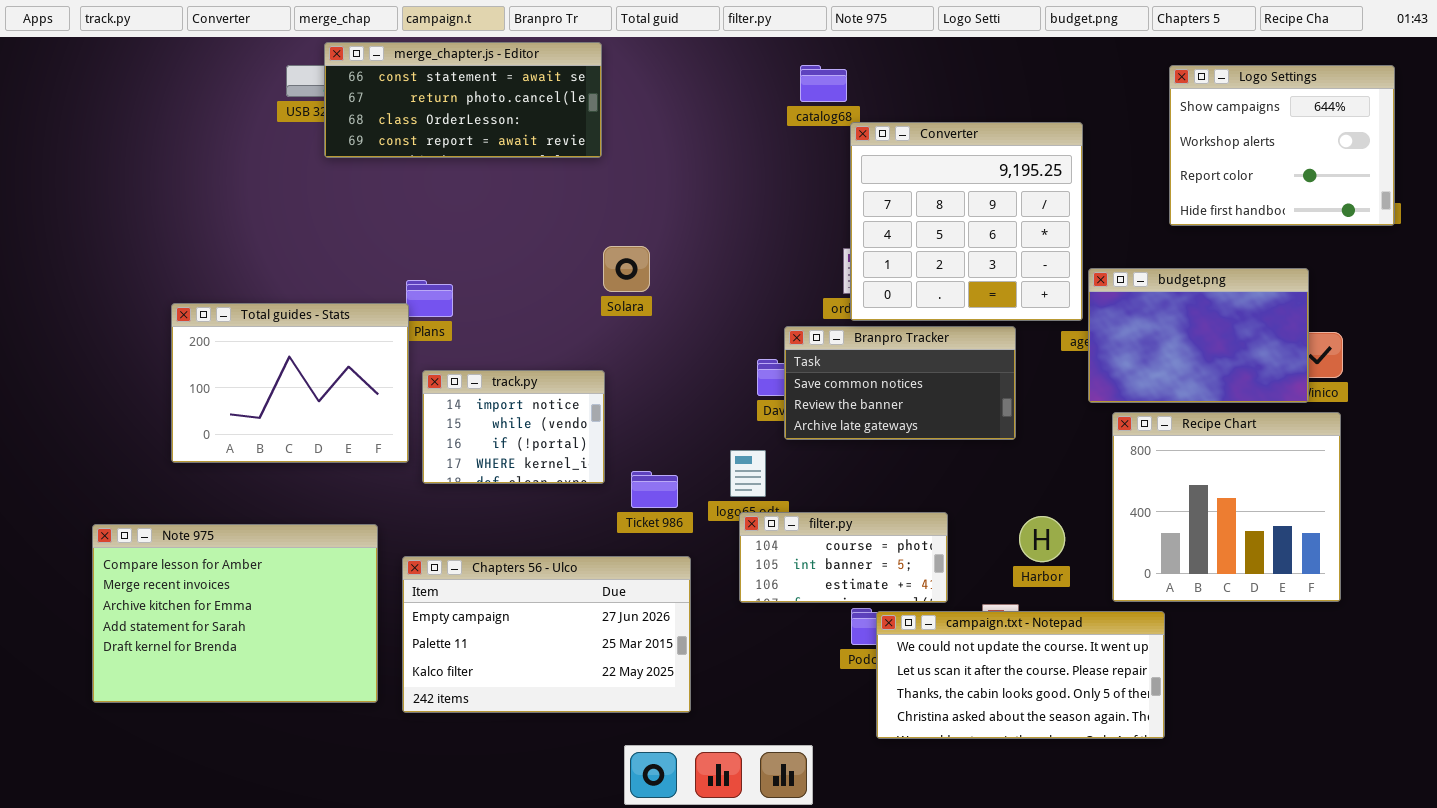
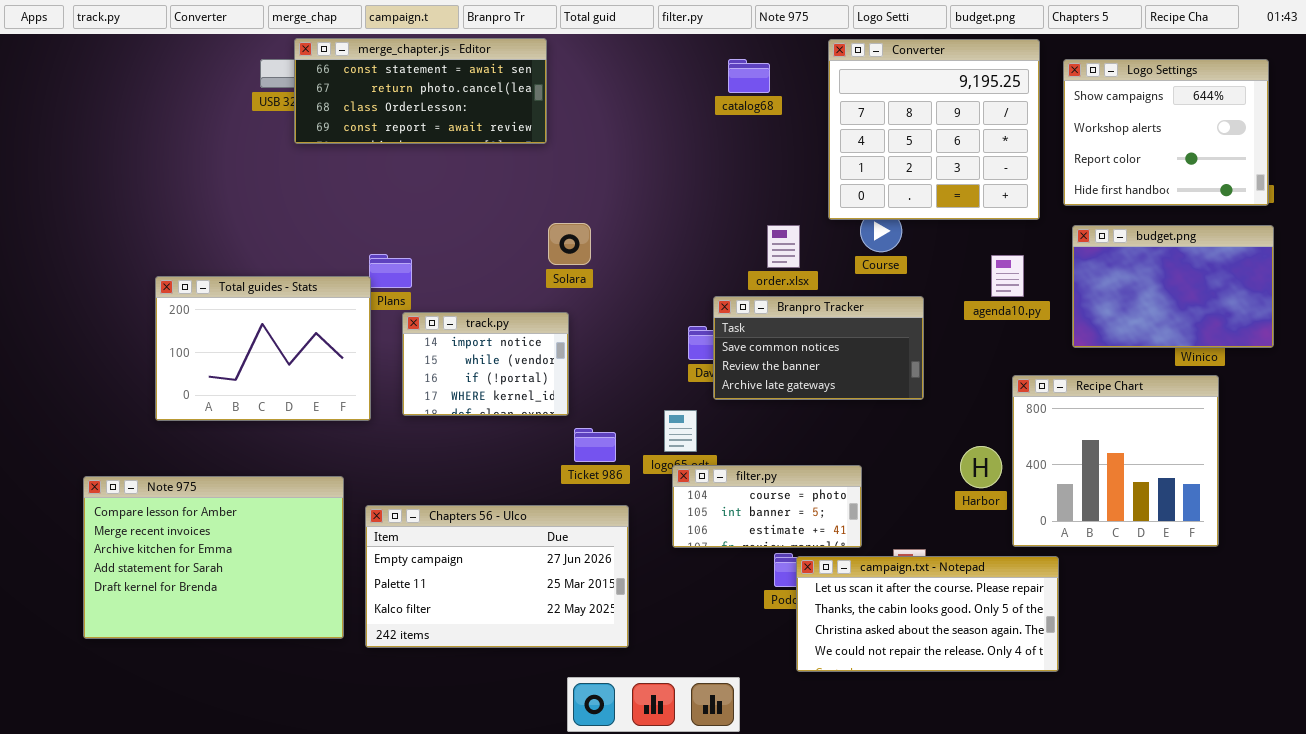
Converter: [850,122,1083,321] -> [828,39,1040,220], moved
budget.png: [1088,268,1309,403] -> [1072,225,1274,348], moved
track.py: [422,370,605,484] -> [402,312,569,416], moved
Harbor: [1019,516,1065,562] -> [960,446,1002,488], moved
campaign.txt - Notepad: [876,611,1165,739] -> [796,556,1059,672], scrolled down 1 row

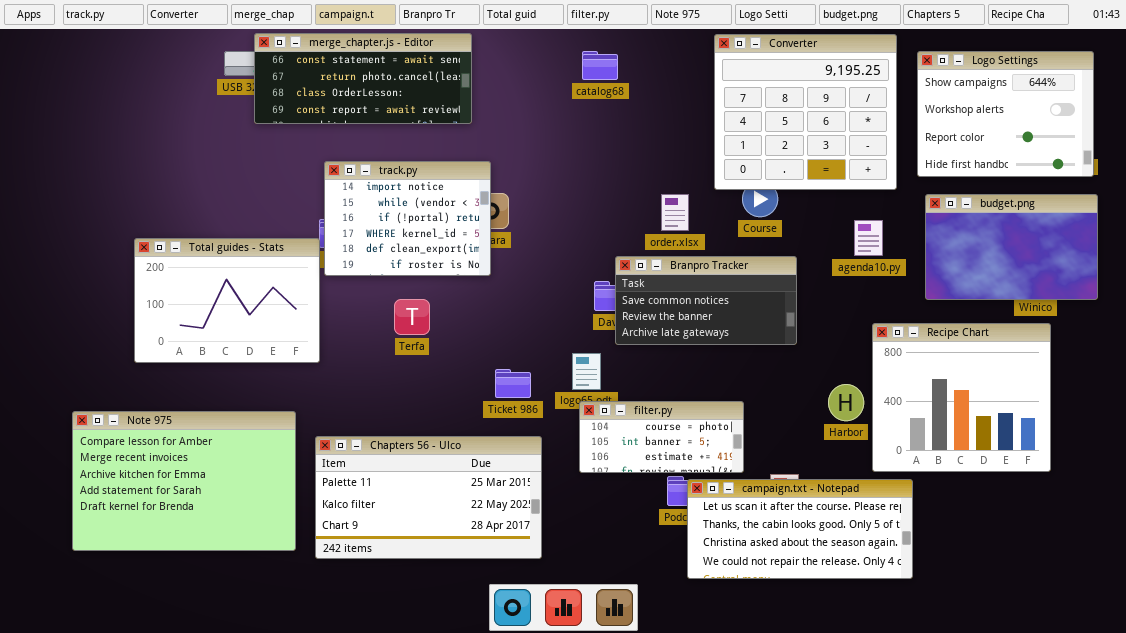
catalog68: [728,59,770,93] -> [582,51,618,80], moved
track.py: [402,312,569,416] -> [324,161,491,276], moved, resized
Chapters 56 - Ulco: [365,505,629,648] -> [315,436,542,559], scrolled down 1 row

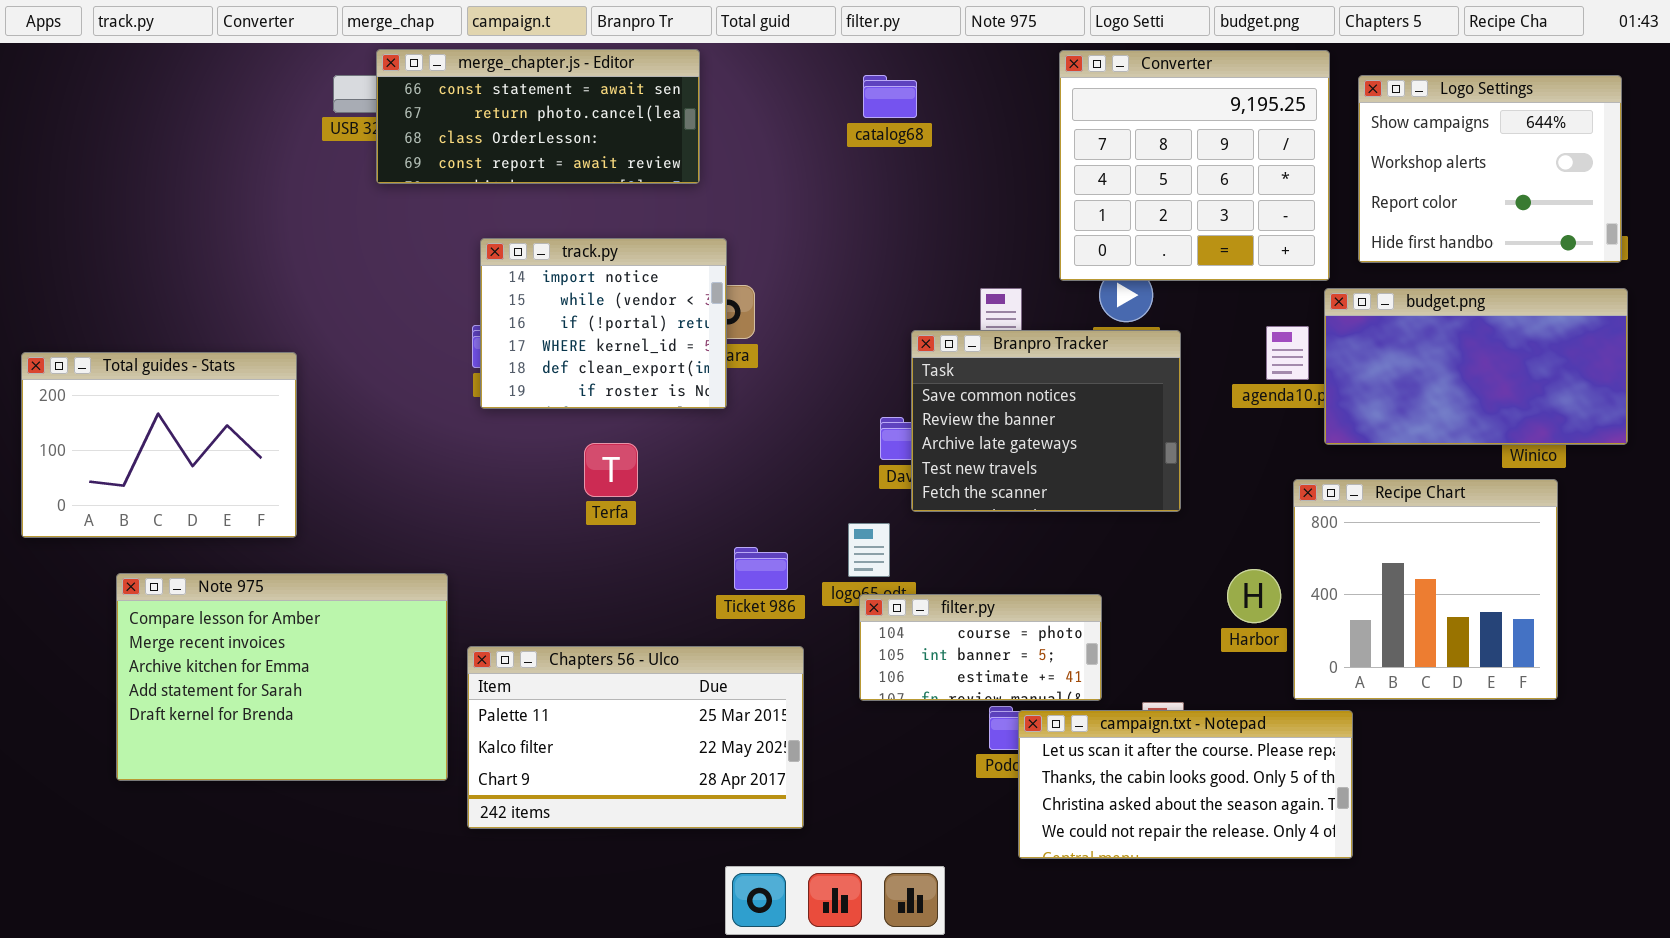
budget.png: [925,194,1098,300] -> [1324,288,1628,445], resized
Total guides - Stats: [134,238,320,363] -> [21,352,297,538], moved
Branpro Tracker: [615,256,797,345] -> [911,330,1181,512], resized
Note 975: [72,411,296,551] -> [116,573,448,781], moved

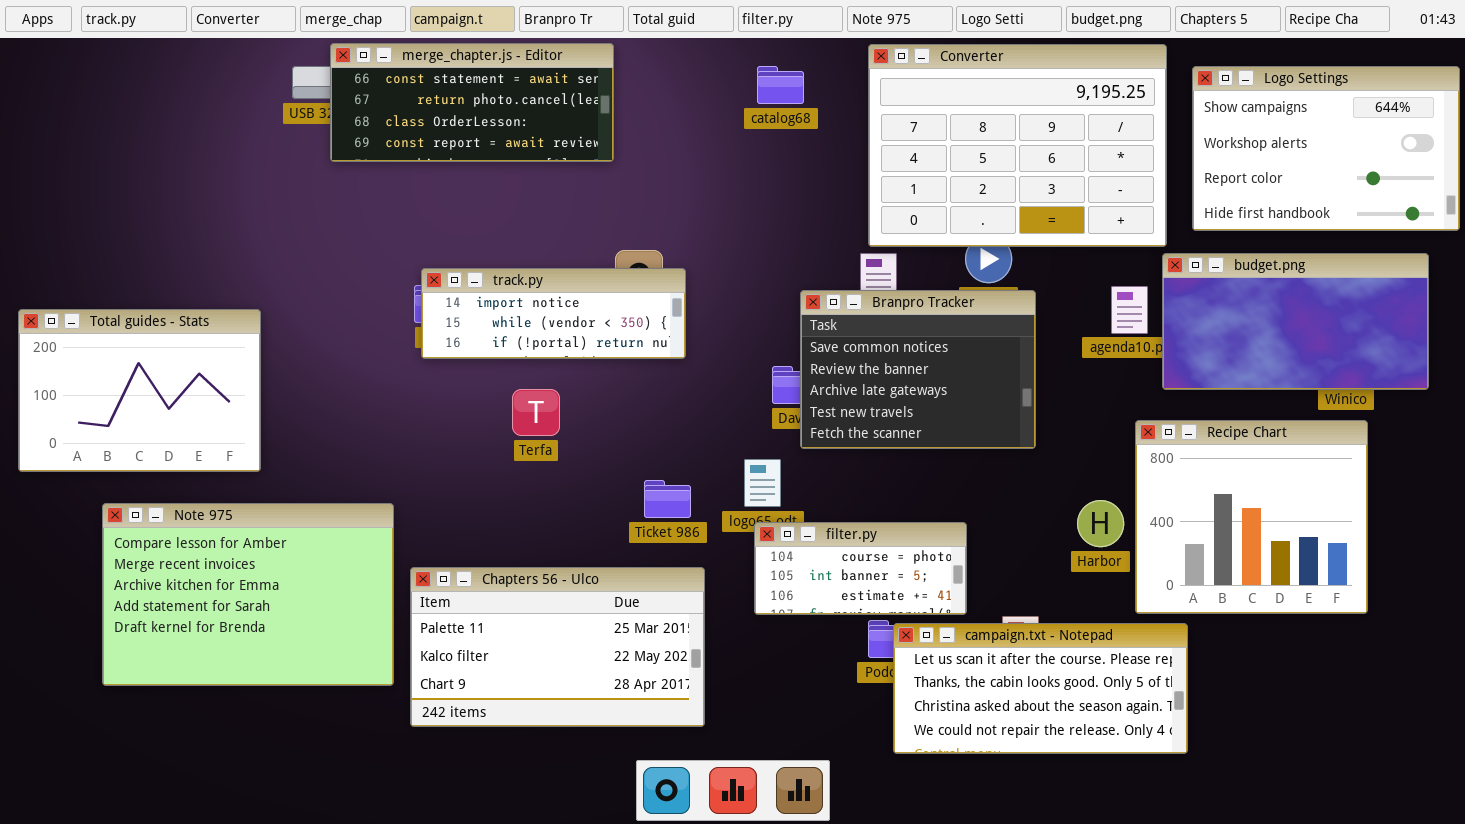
Converter: [1059,50,1330,281] -> [868,44,1167,247], resized
Logo Settings: [1358,75,1622,263] -> [1192,66,1460,231], resized
track.py: [480,238,727,409] -> [421,268,686,359], resized

